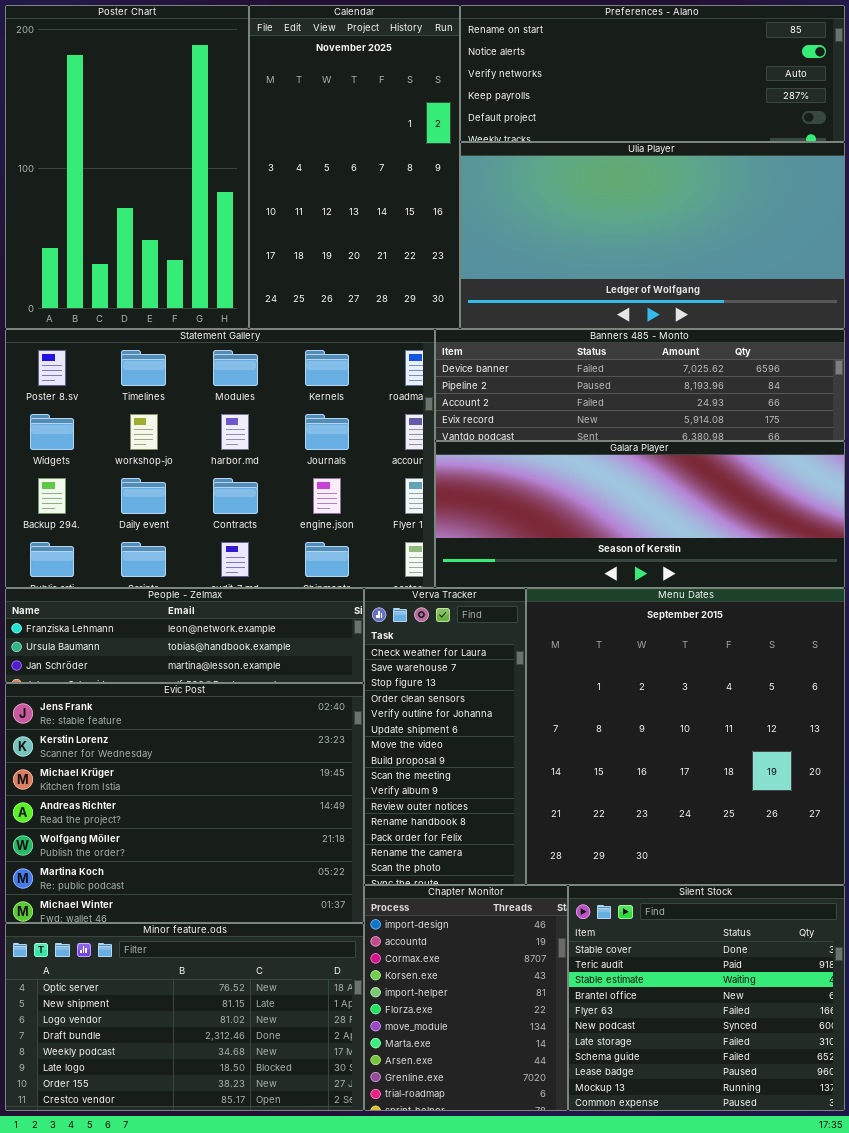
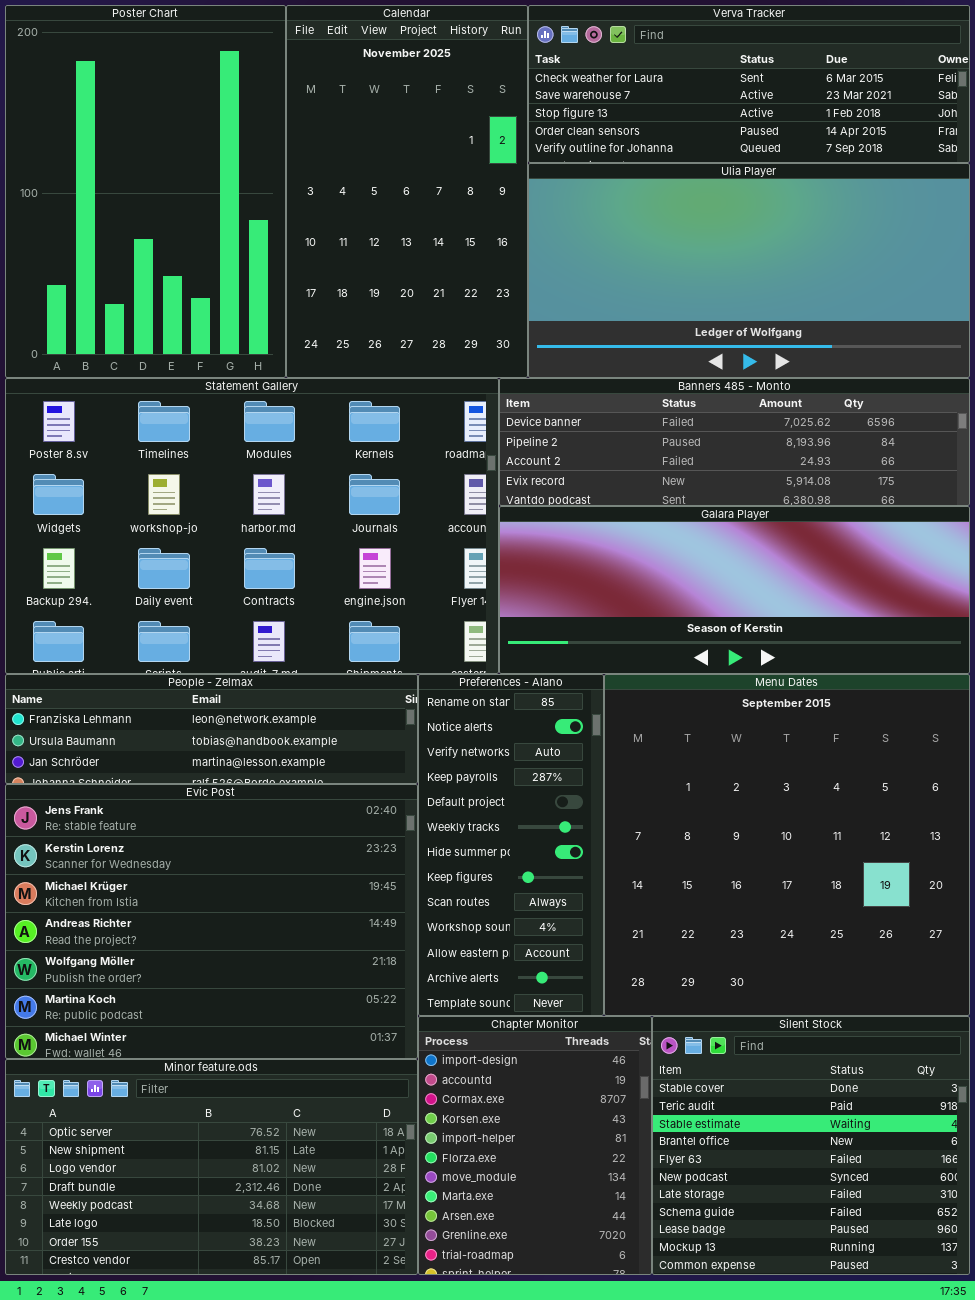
Preferences - Alano: [460,5,845,142] -> [418,674,604,1016], moved, resized
Verva Tracker: [364,588,526,885] -> [528,5,970,163], moved, resized

